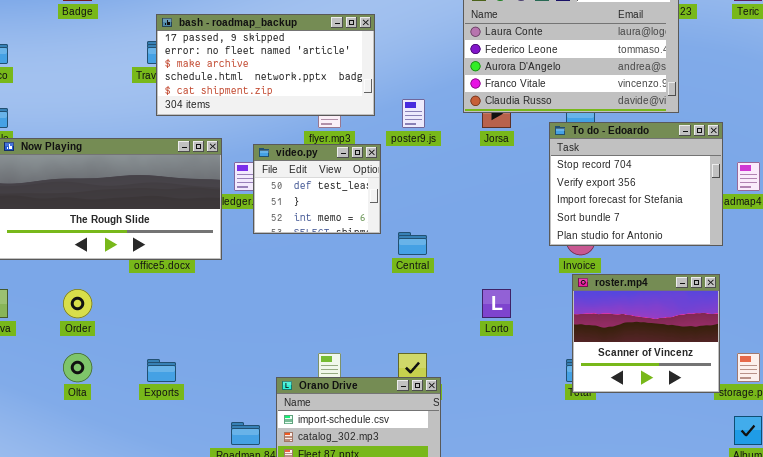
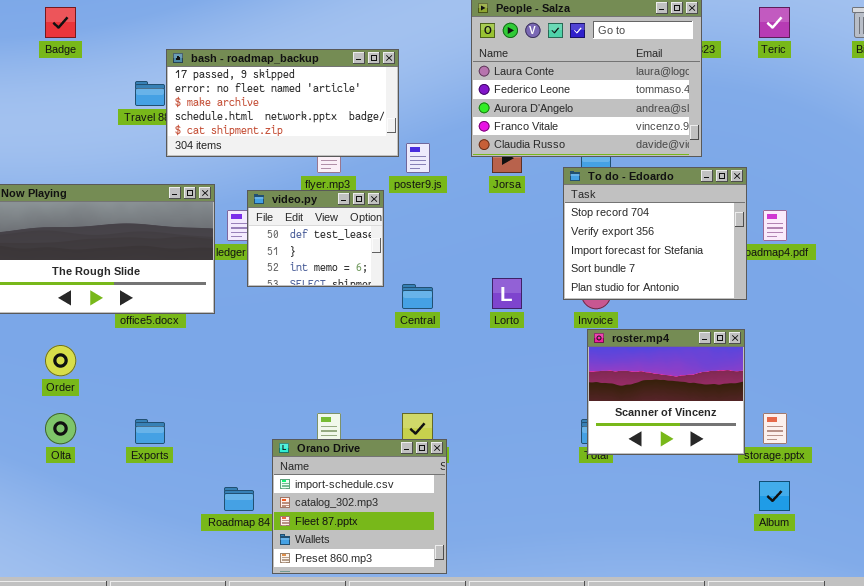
bash - roadmap_backup: [156,14,375,116] -> [166,49,399,157], moved
Lorto: [482,289,511,318] -> [492,278,522,309], moved

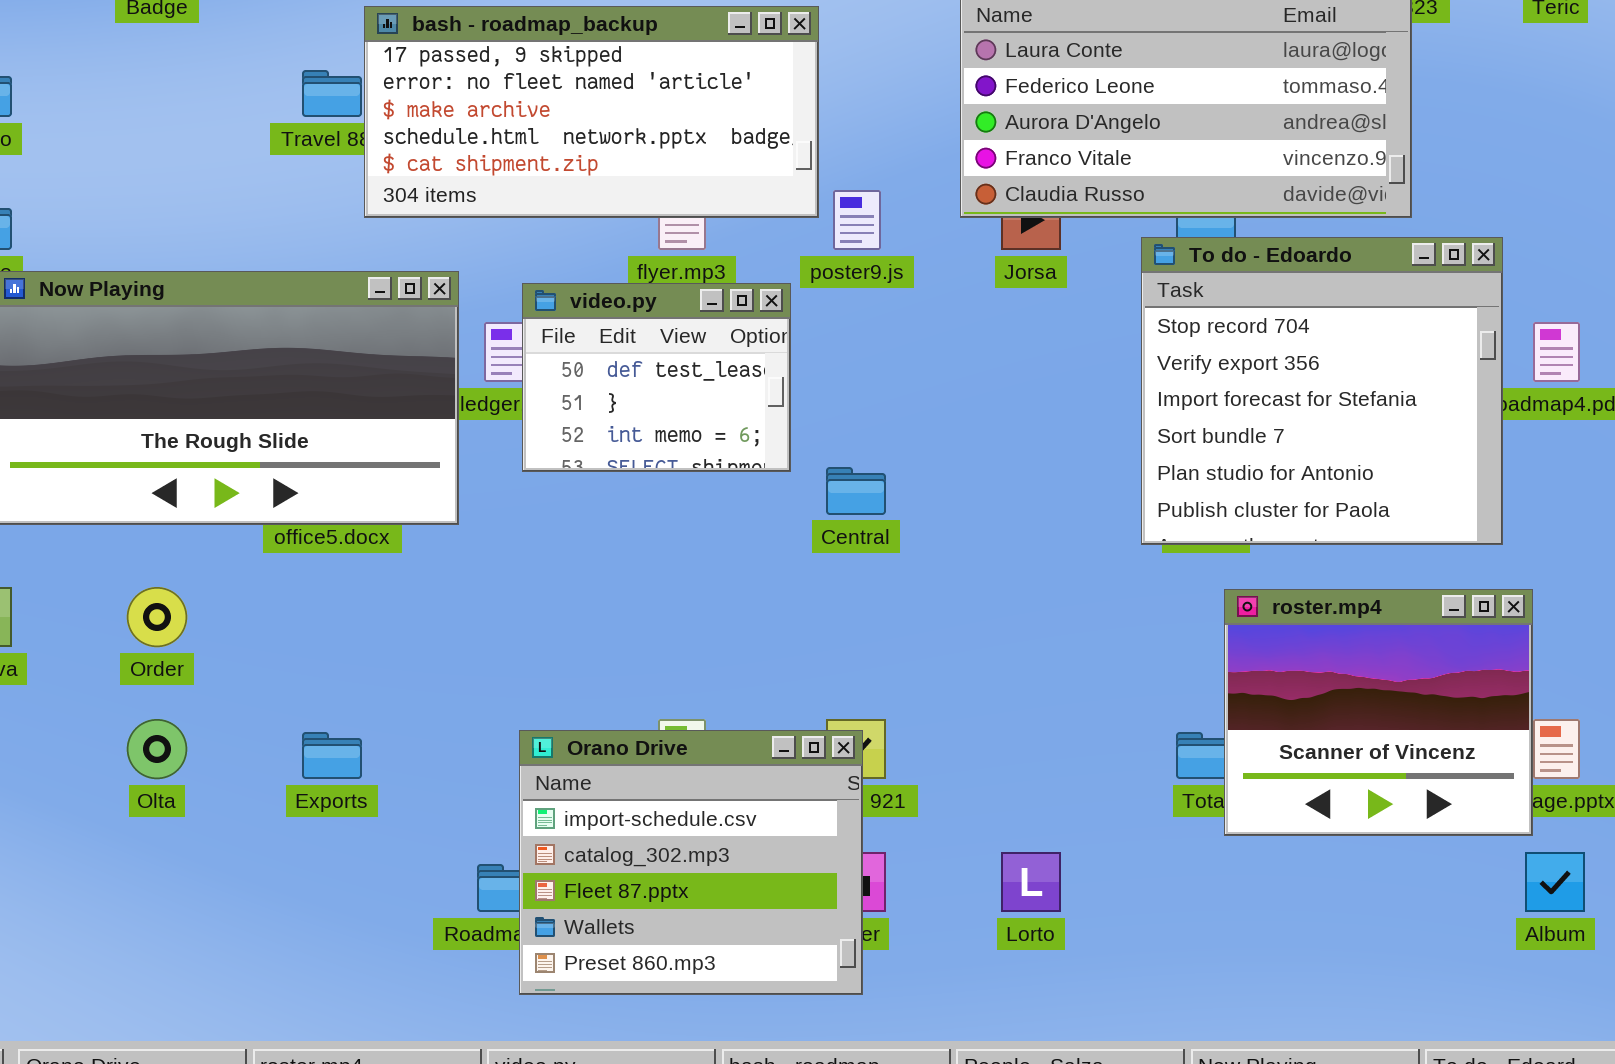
To do - Edoardo: [563,167,747,300] -> [1141,237,1503,545], resized
Lorto: [492,278,522,309] -> [1001,852,1061,912], moved
roster.mp4: [587,329,745,455] -> [1224,589,1533,836], moved
Orano Drive: [272,439,447,574] -> [519,730,863,995], moved

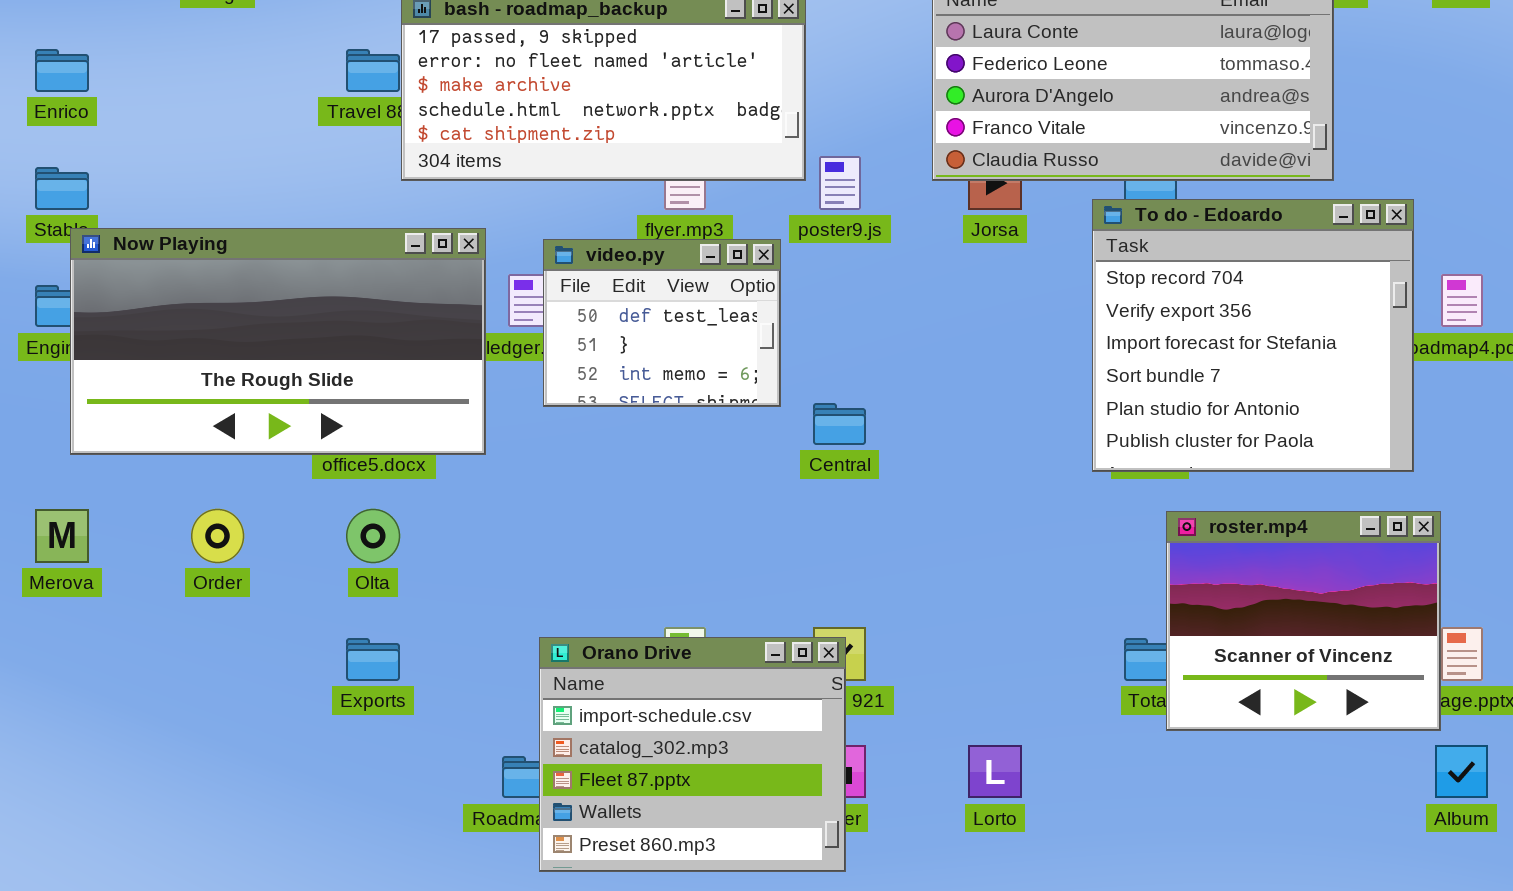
Olta: [127,719,187,779] -> [346,509,400,563], moved

